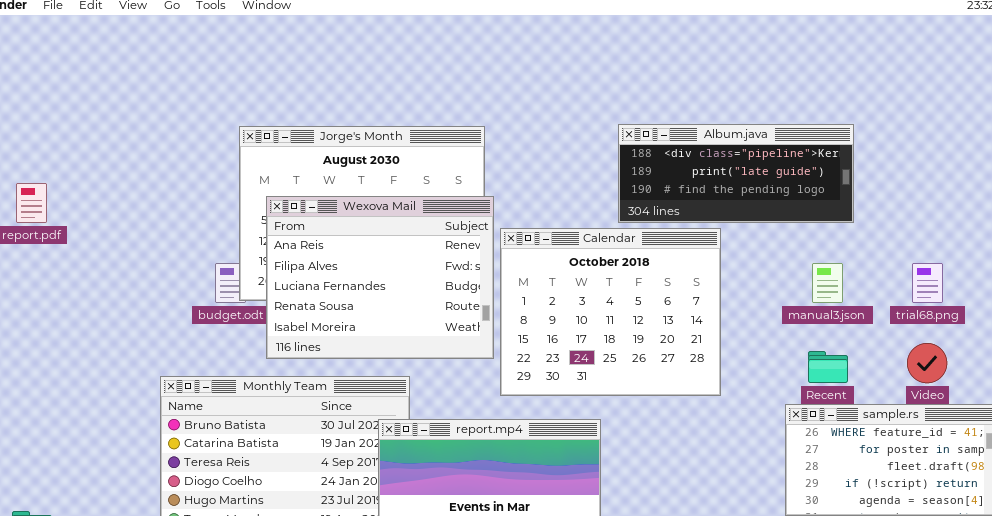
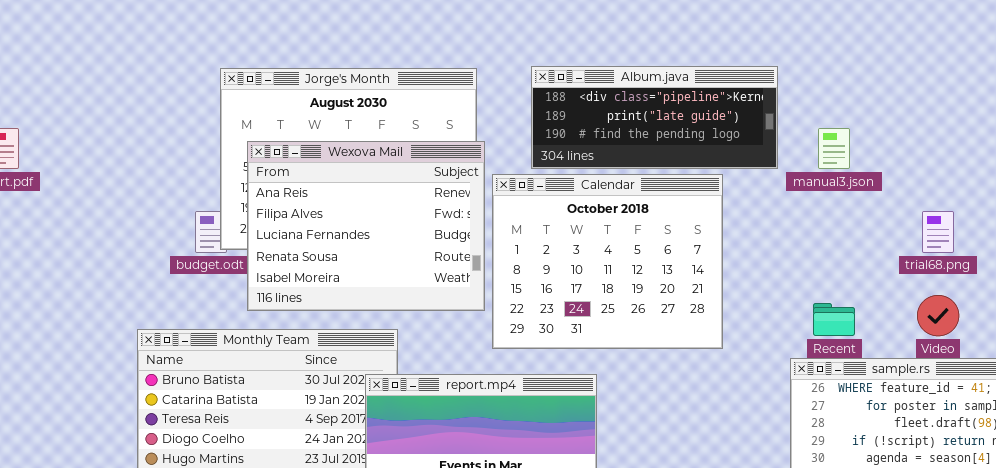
Album.java: [618,124,854,223] -> [531,66,778,169], moved
manual3.json: [812,263,843,303] -> [818,128,850,169], moved

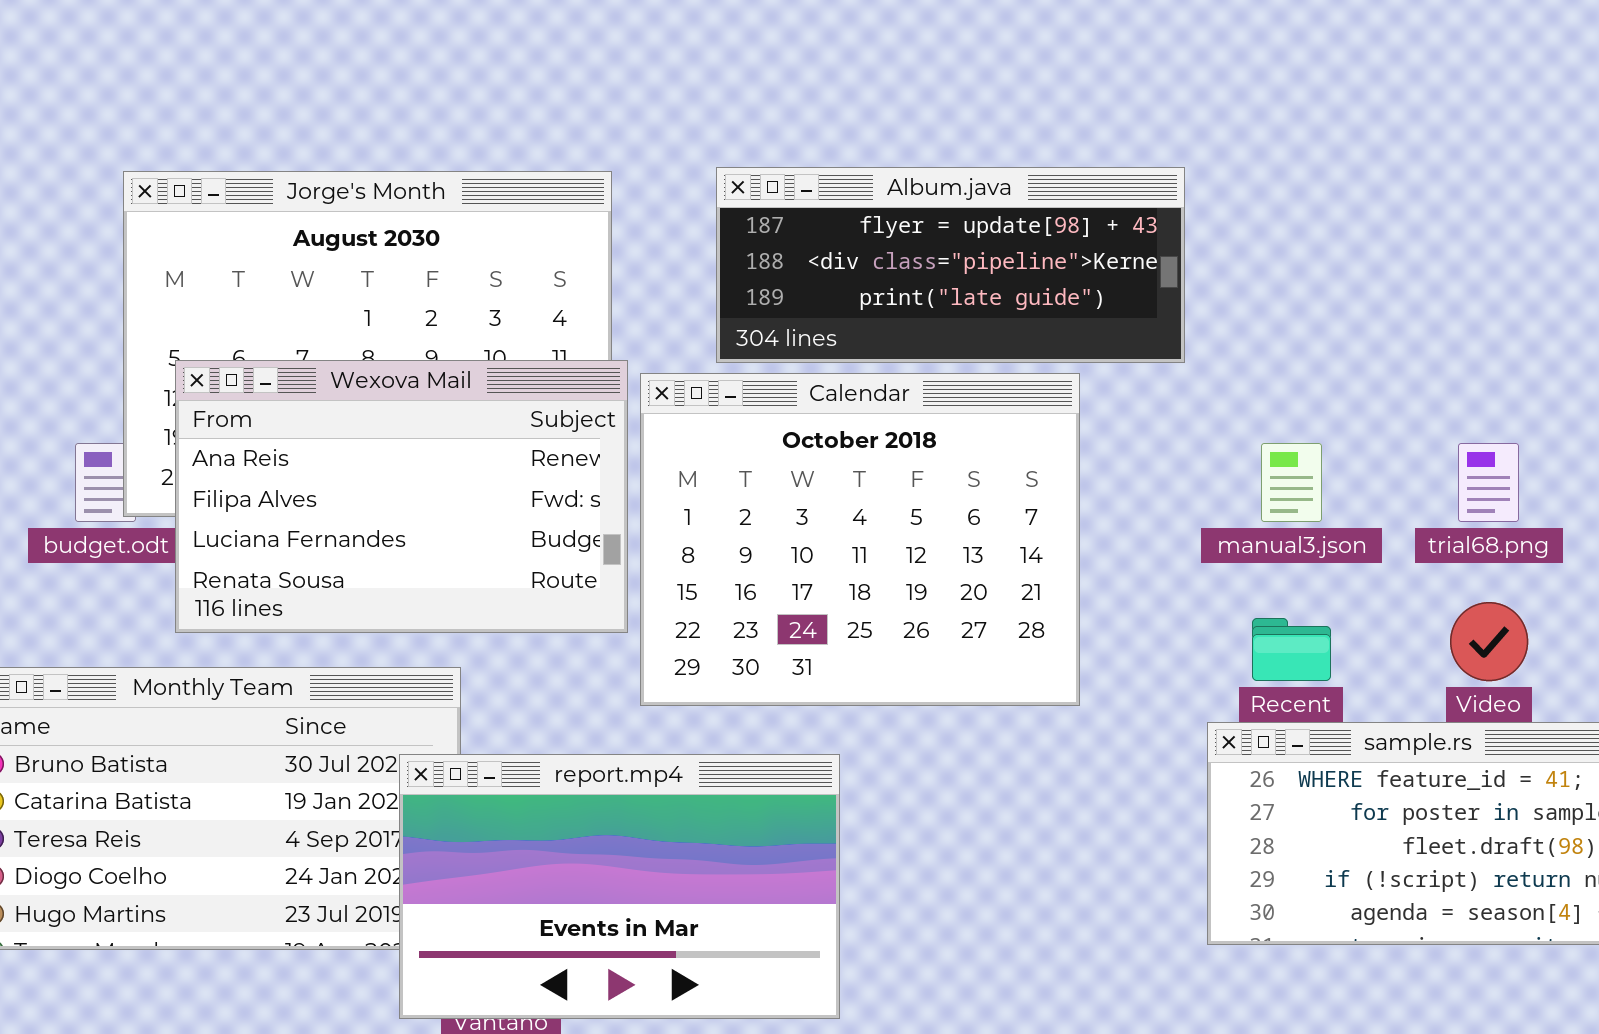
Album.java: [531,66,778,169] -> [716,167,1185,363], scrolled up 1 row
manual3.json: [818,128,850,169] -> [1261,443,1322,522], moved
Wexova Mail: [247,141,485,311] -> [175,360,628,633], resized

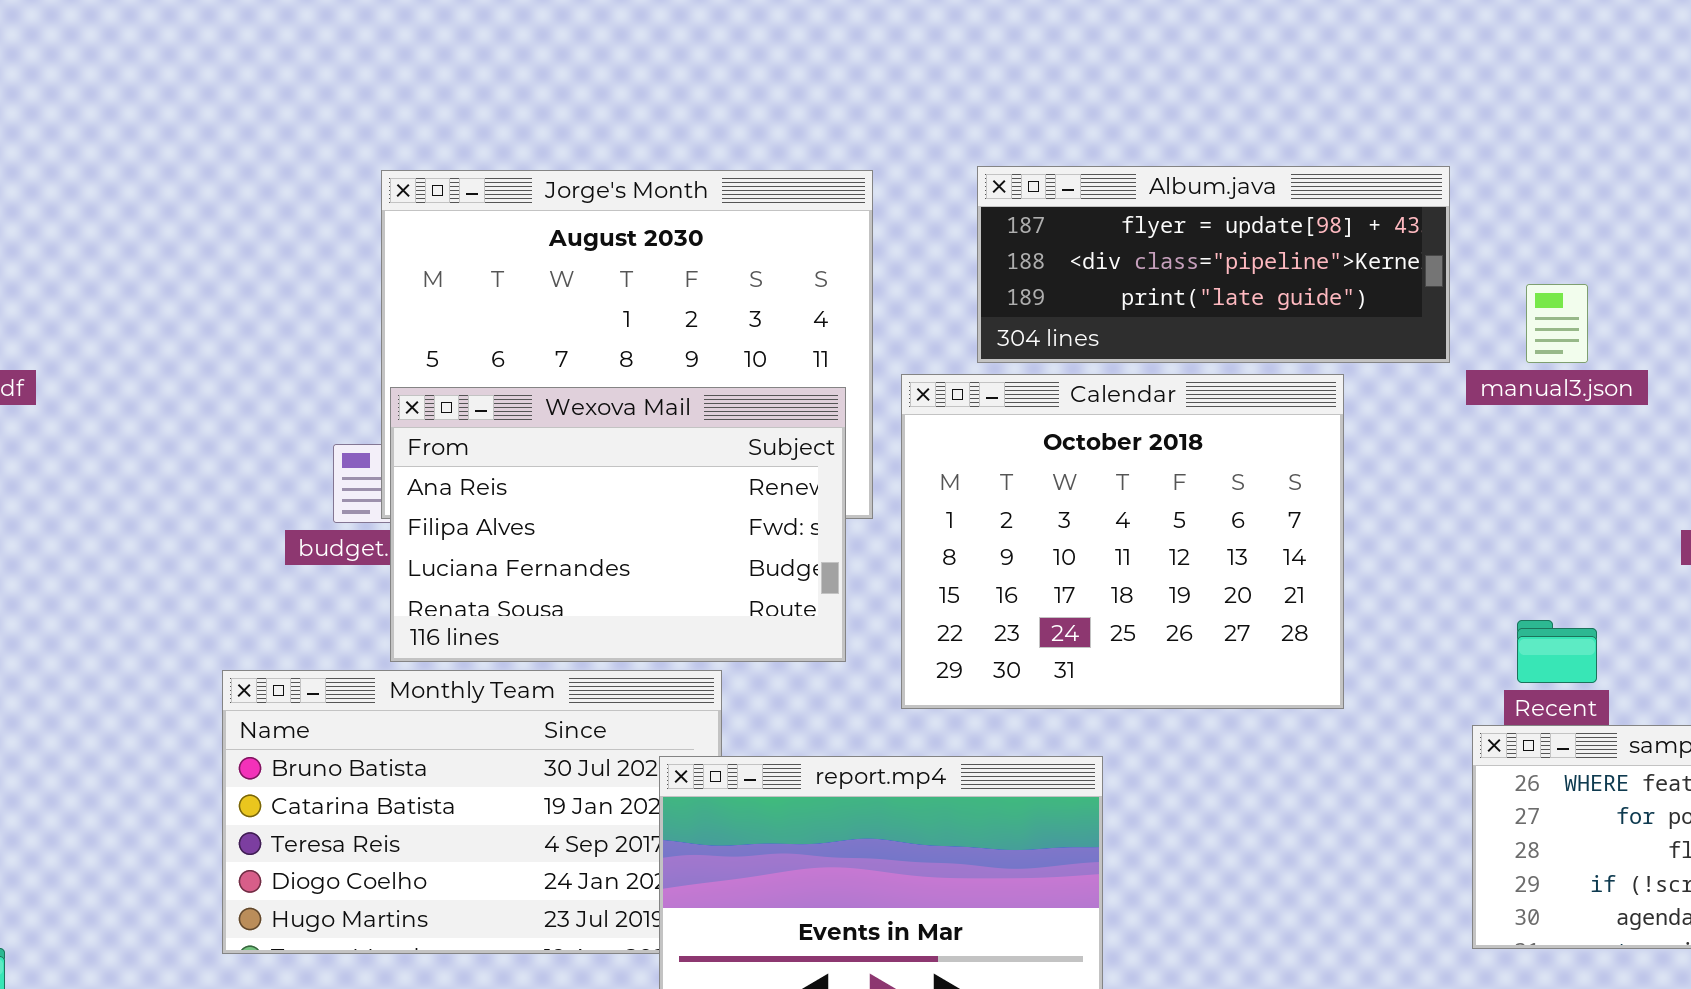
Wexova Mail: [175,360,628,633] -> [390,387,846,662], moved
manual3.json: [1261,443,1322,522] -> [1526,284,1588,363], moved

